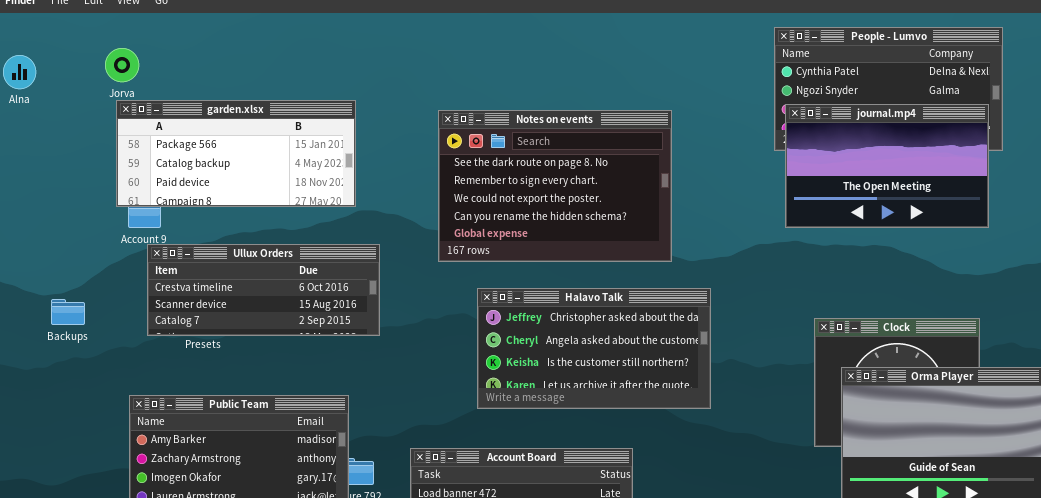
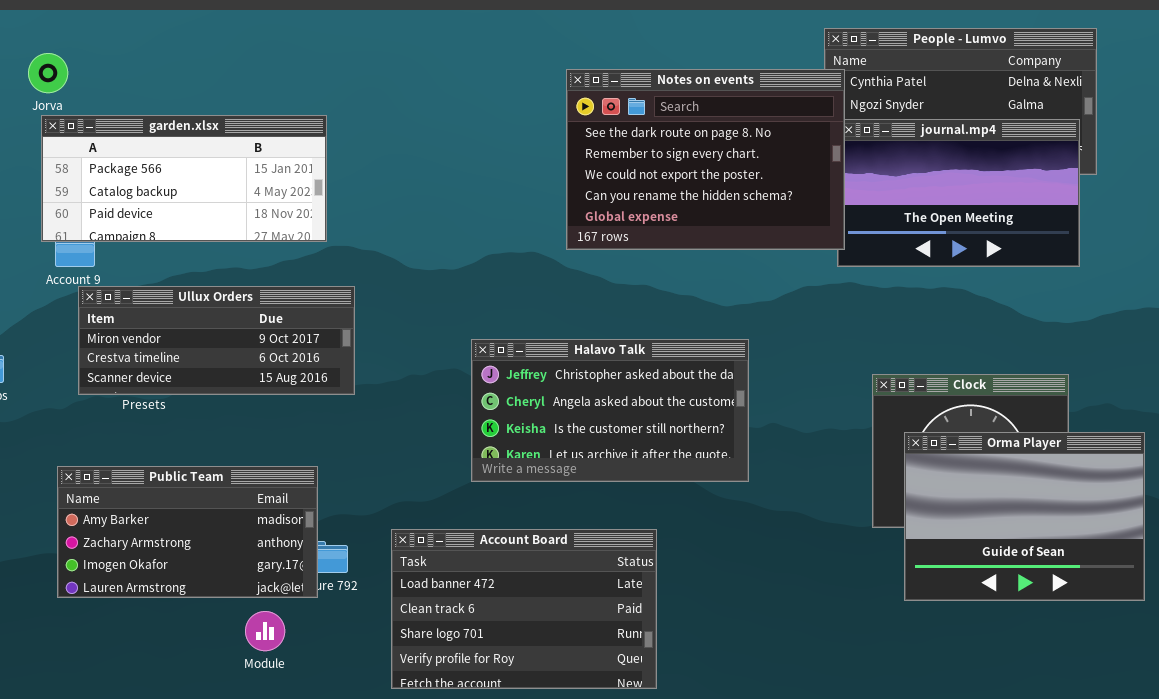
Notes on events: [438,110,672,262] -> [566,69,845,250], moved
Ullux Orders: [147,244,380,336] -> [78,286,355,395], scrolled up 1 row

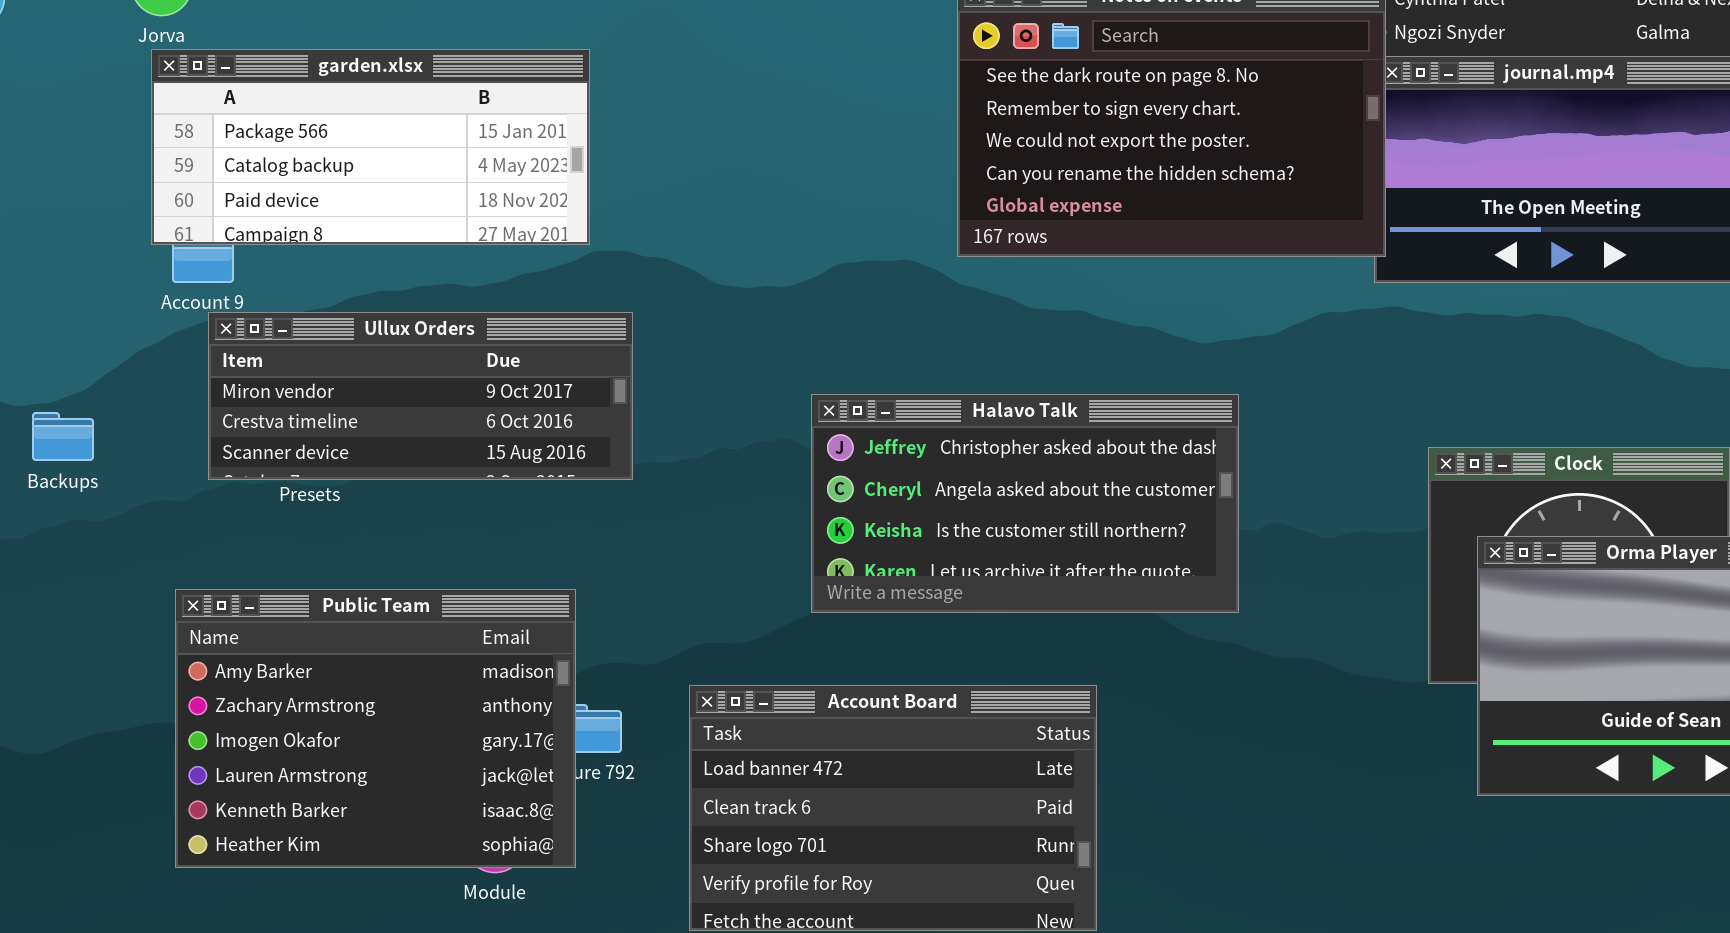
Public Team: [57,466,318,598] -> [175,589,576,868], resized

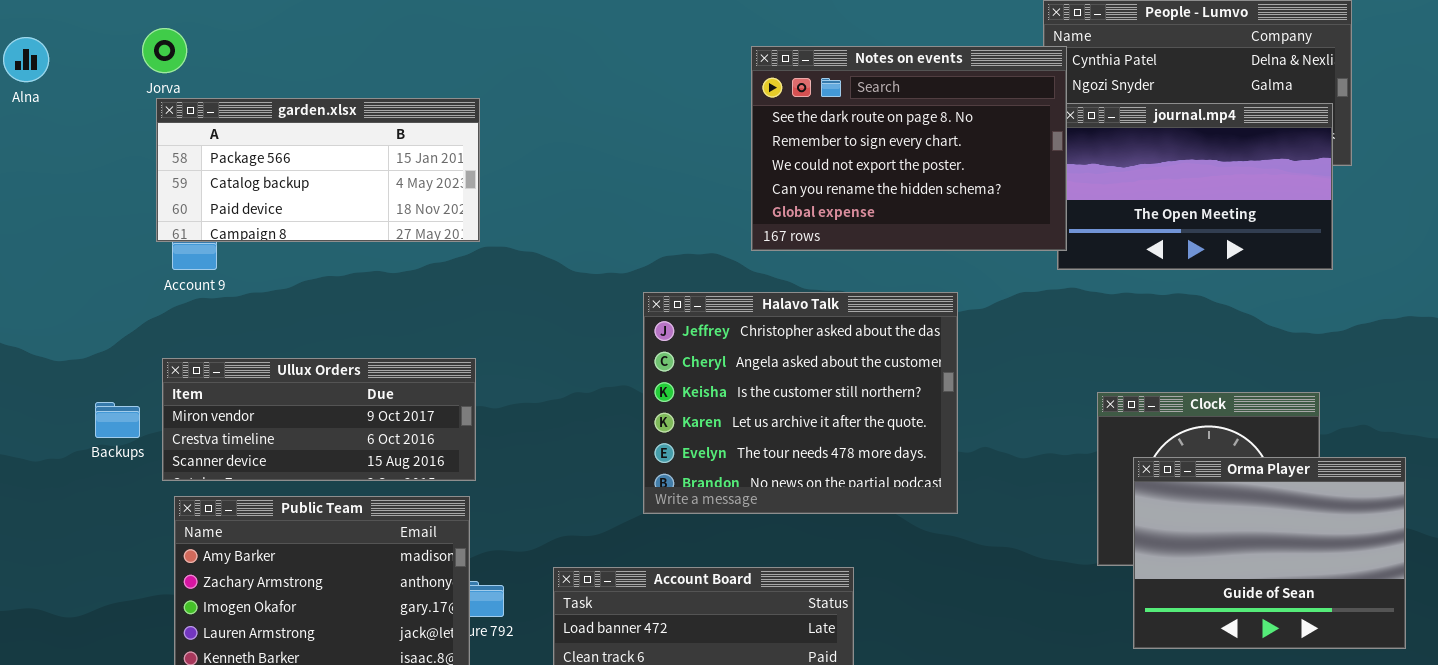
Ullux Orders: [208,312,633,480] -> [162,358,476,481], moved
Halavo Talk: [811,394,1239,613] -> [643,292,958,514], resized
Backups: [32,412,94,461] -> [95,402,140,438], moved

